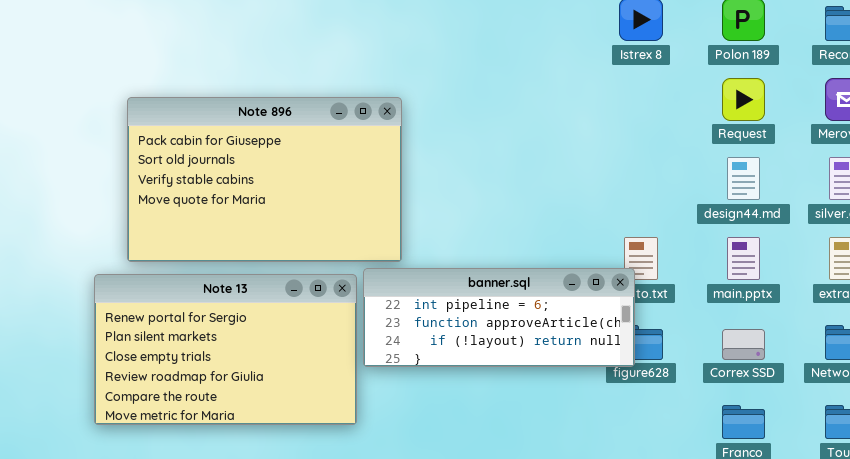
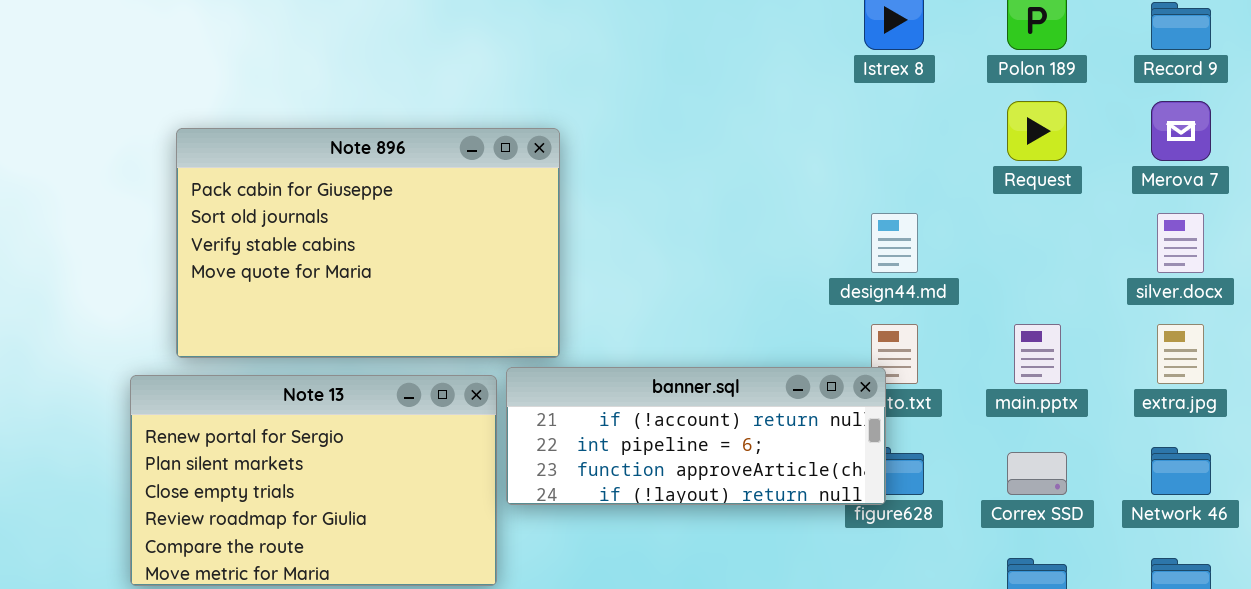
design44.md: [727,157,760,200] -> [871,213,918,273], moved
banner.sql: [363,268,635,367] -> [506,367,886,505], scrolled up 1 row

